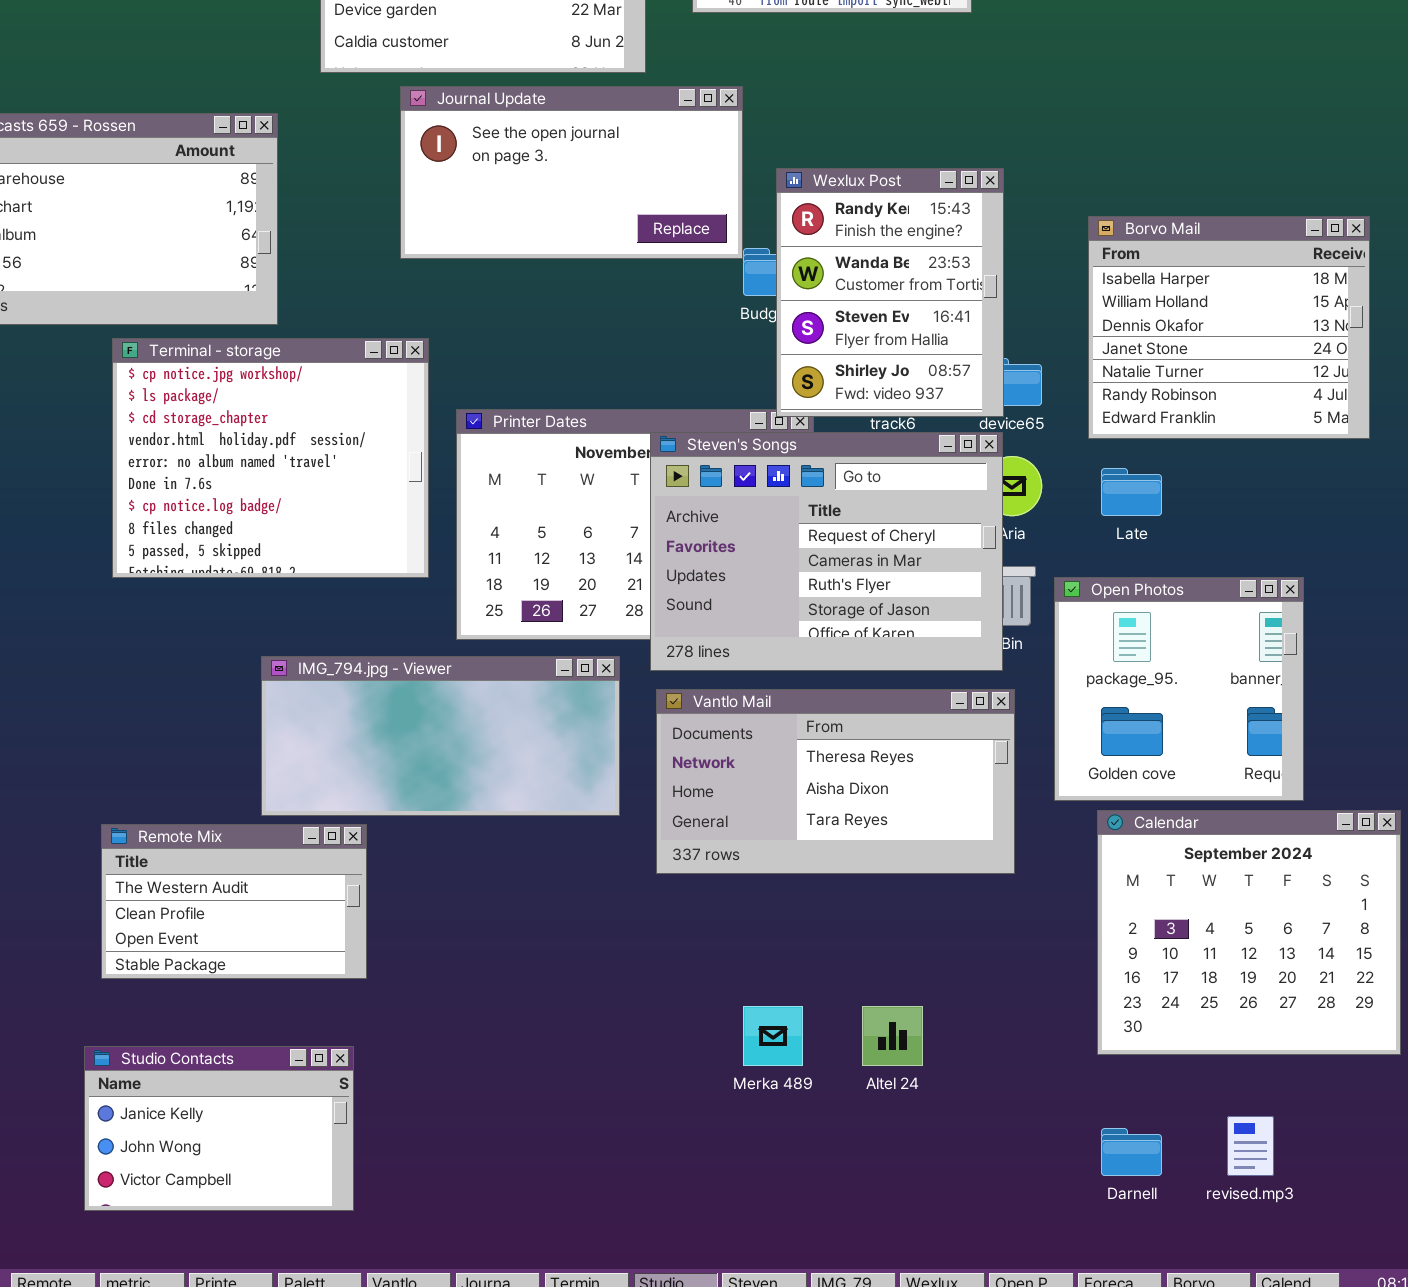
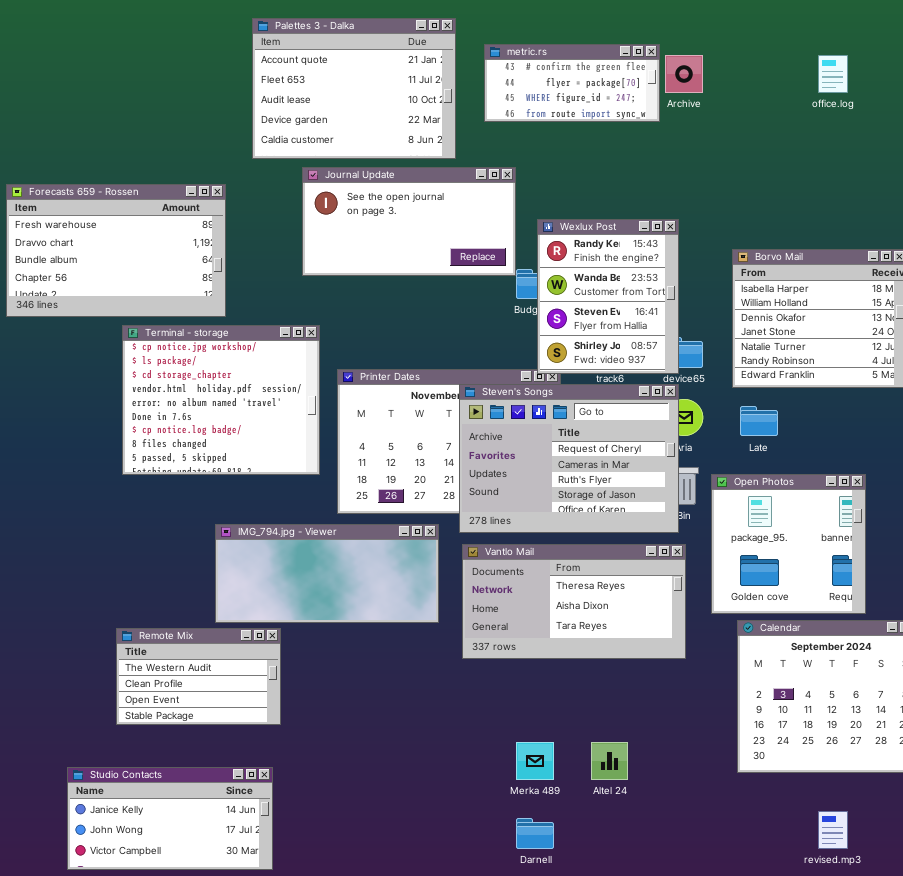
Studio Contacts: [84,1046,354,1211] -> [67,767,273,870], resized
Darnell: [1101,1128,1162,1176] -> [516,818,554,849], moved

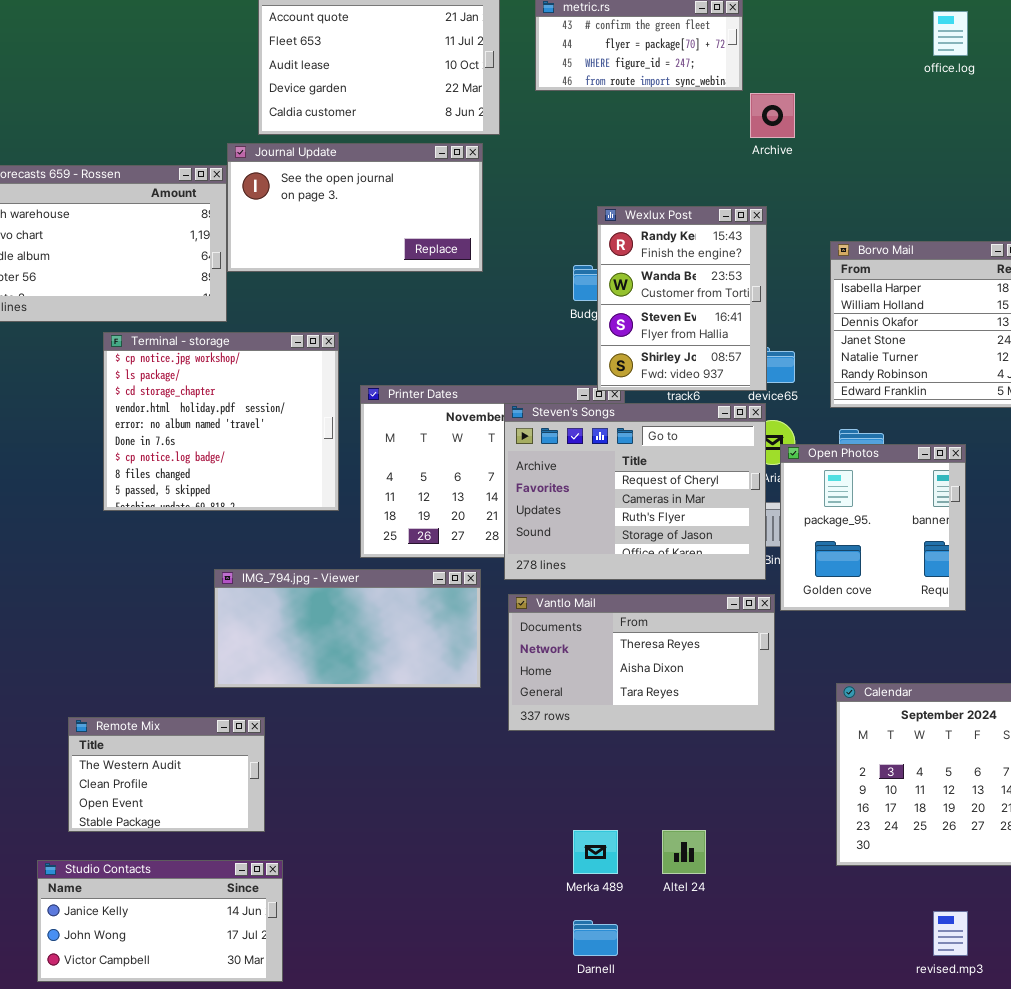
Archive: [665,55,703,93] -> [750,93,795,138], moved
Journal Update: [302,167,516,276] -> [227,143,483,272], moved
Open Photos: [711,474,866,614] -> [780,444,966,611], moved
Remote Mix: [116,628,281,725] -> [68,717,265,832], moved

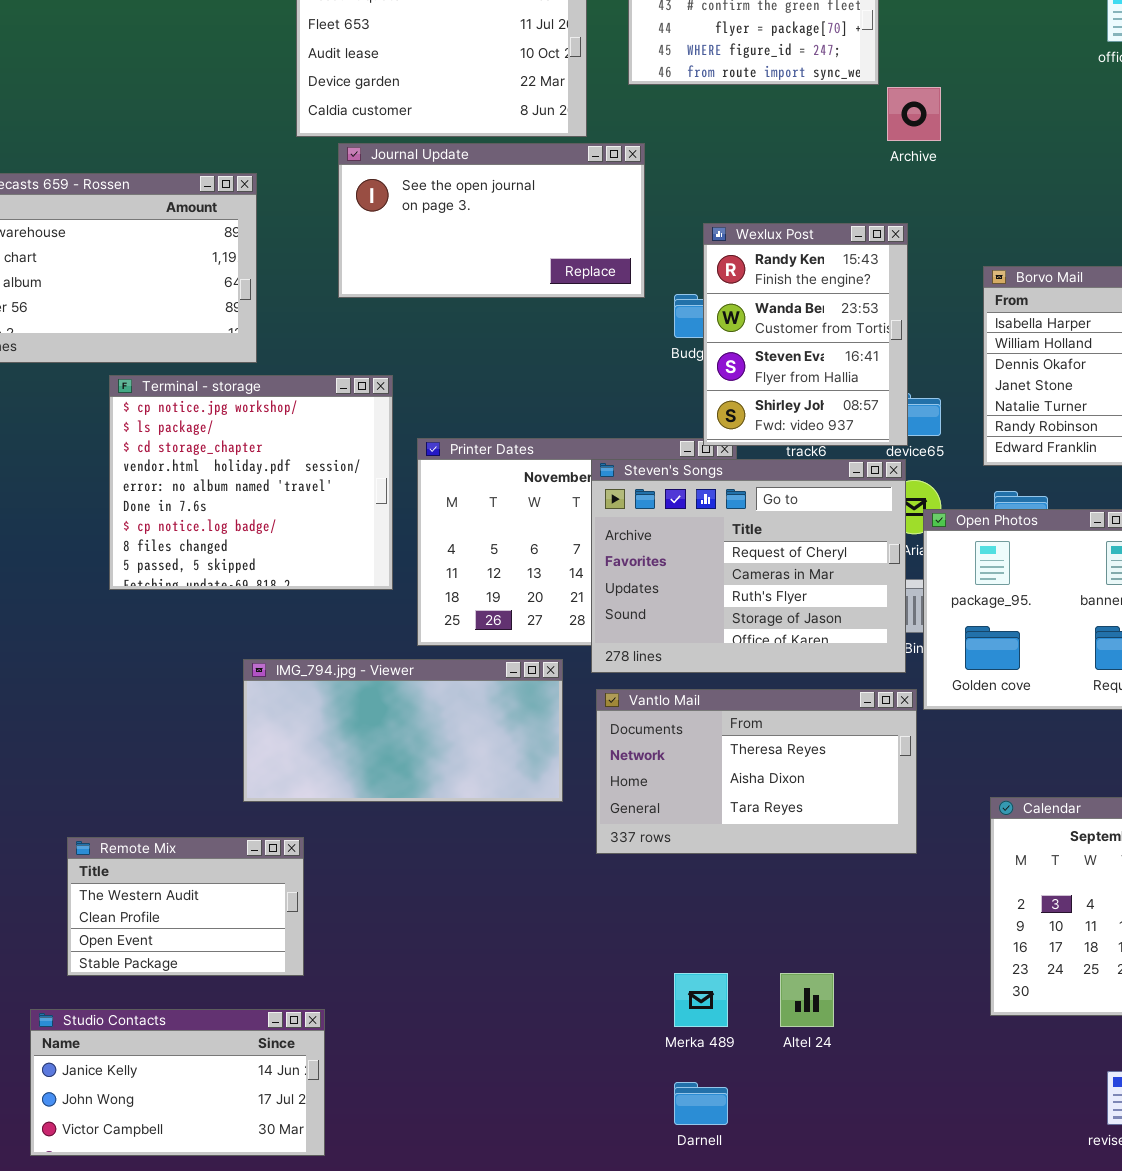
Journal Update: [227,143,483,272] -> [338,143,645,298], moved

